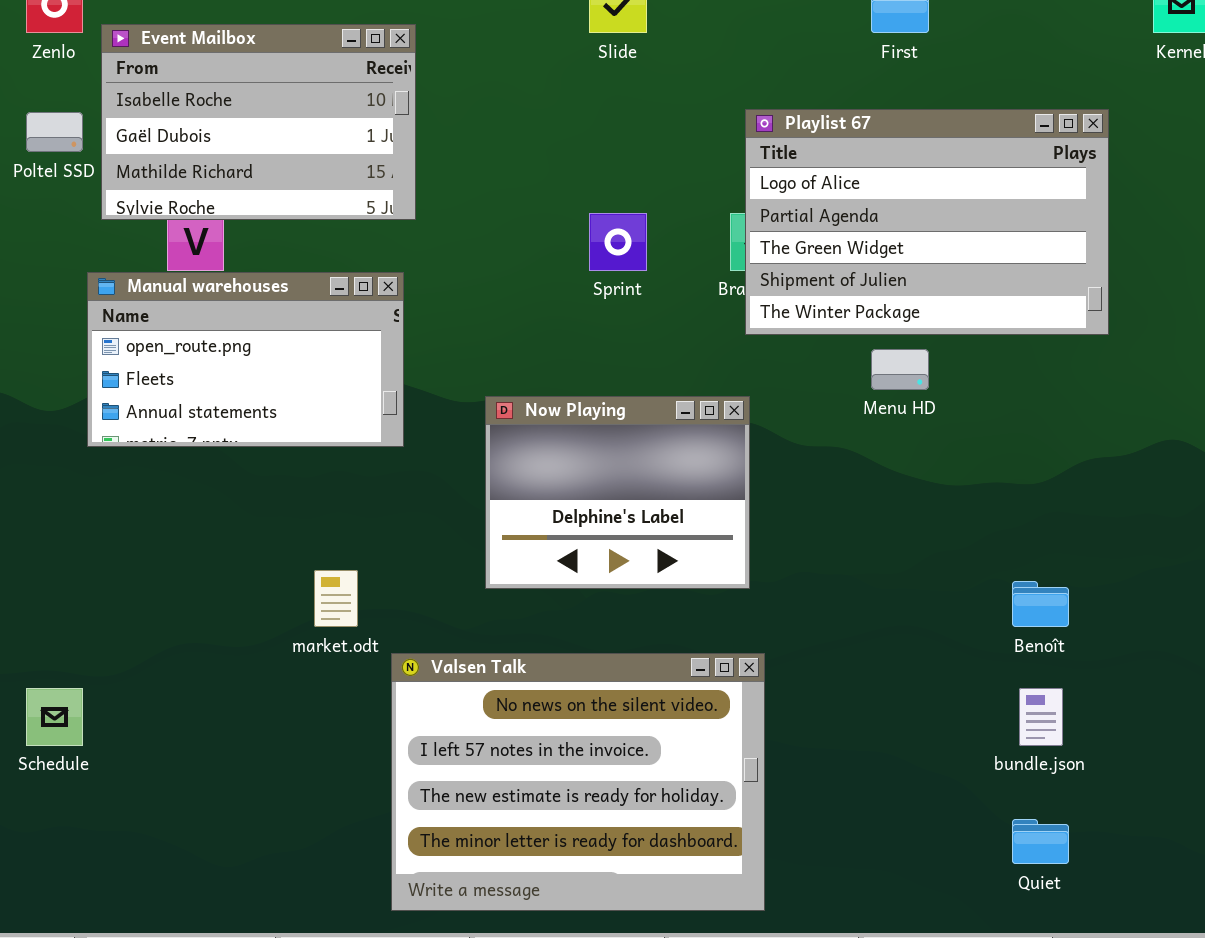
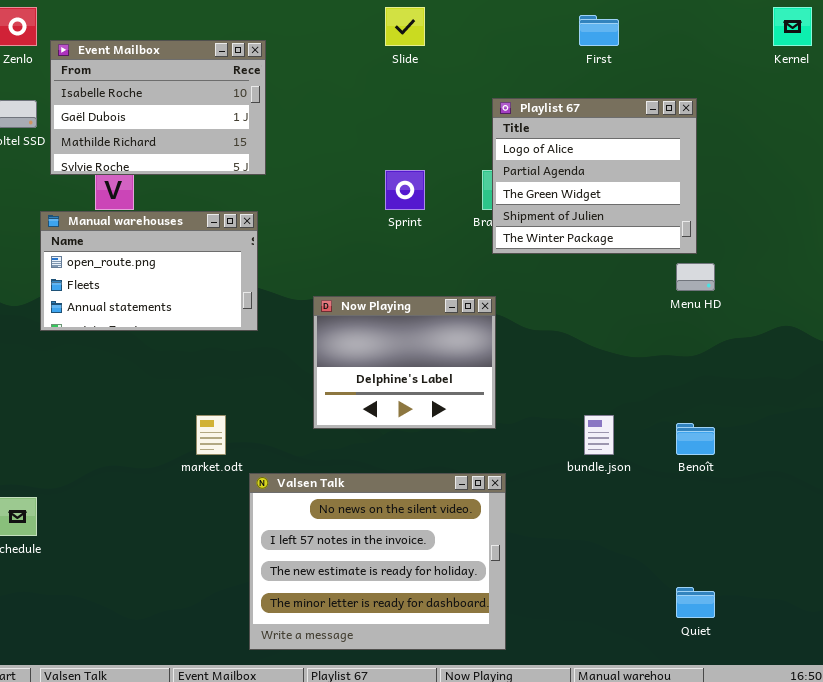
Playlist 67: [745,109,1109,335] -> [492,98,697,254], resized
Menu HD: [871,349,929,390] -> [676,263,715,291], moved
bundle.json: [1019,688,1063,746] -> [584,415,614,455], moved

